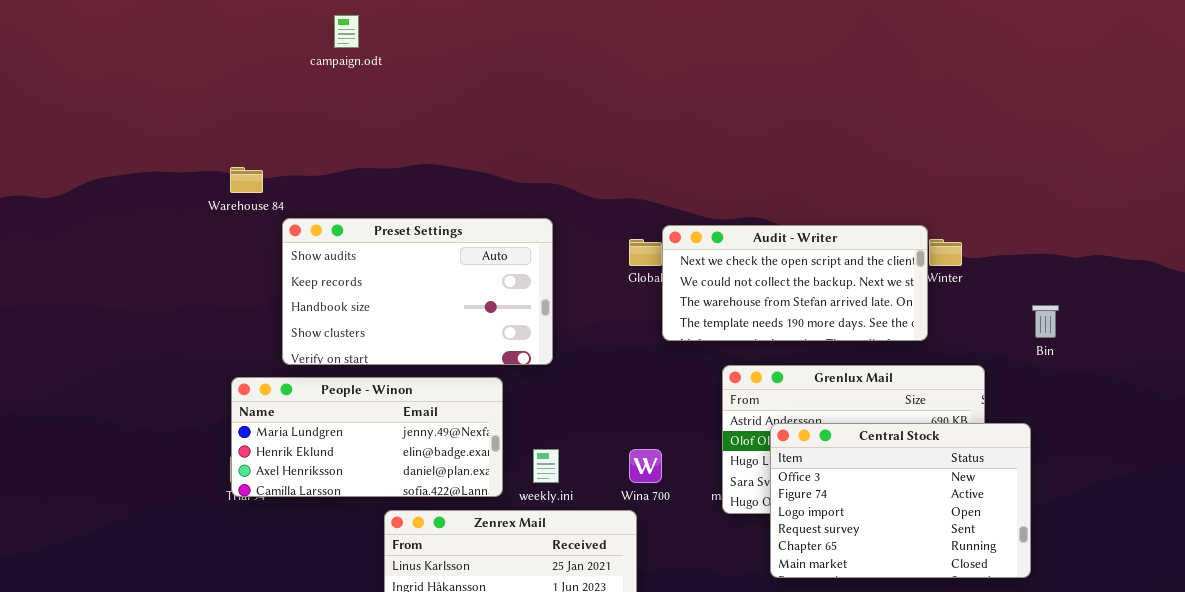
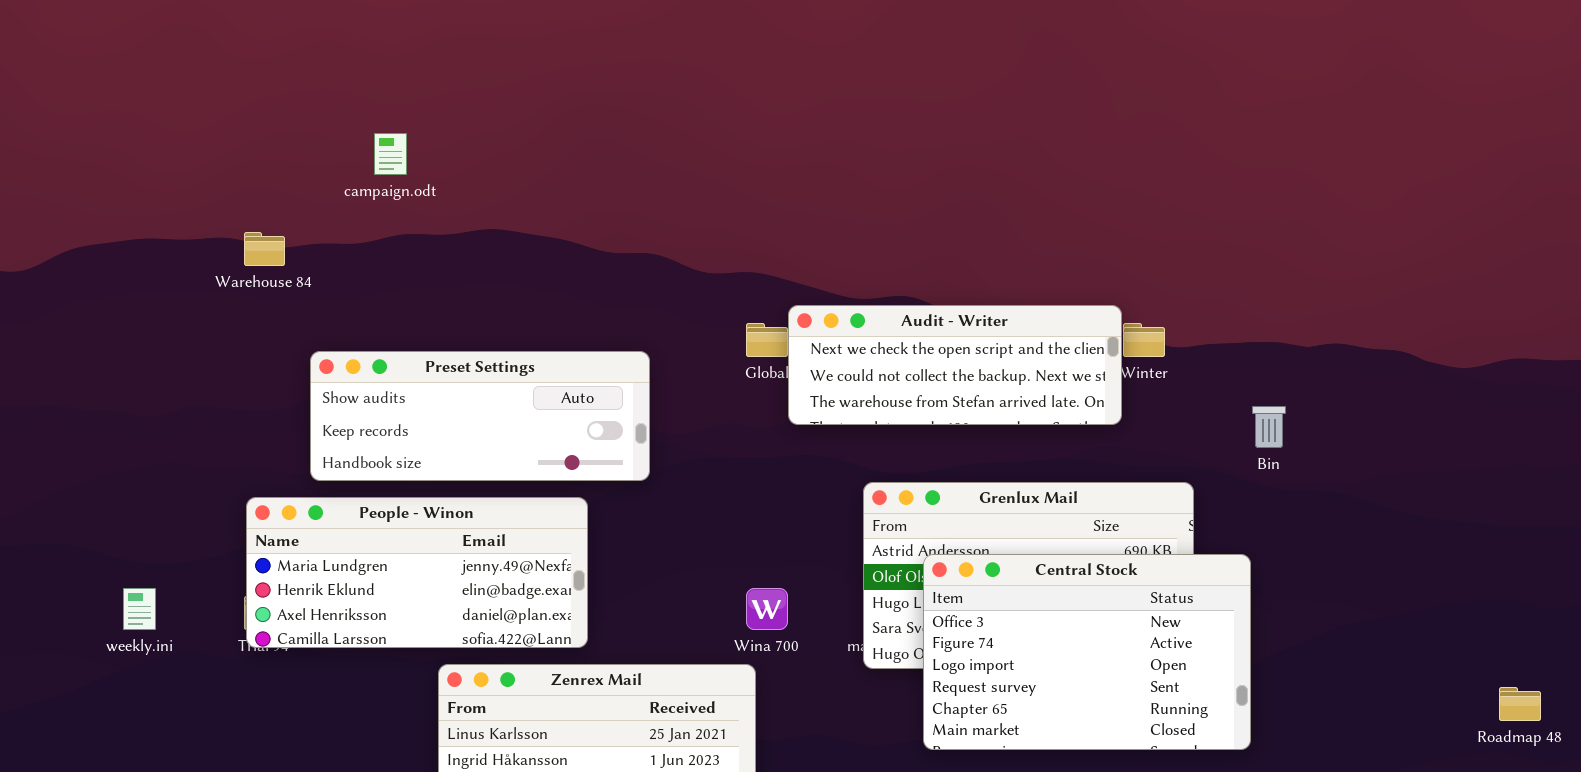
campaign.odt: [334,15,359,48] -> [374,133,407,175], moved
Preset Settings: [282,218,553,365] -> [310,351,650,481], resized
Audit - Writer: [662,225,928,341] -> [788,305,1122,425], resized
weekly.ini: [533,449,559,483] -> [123,588,156,630], moved

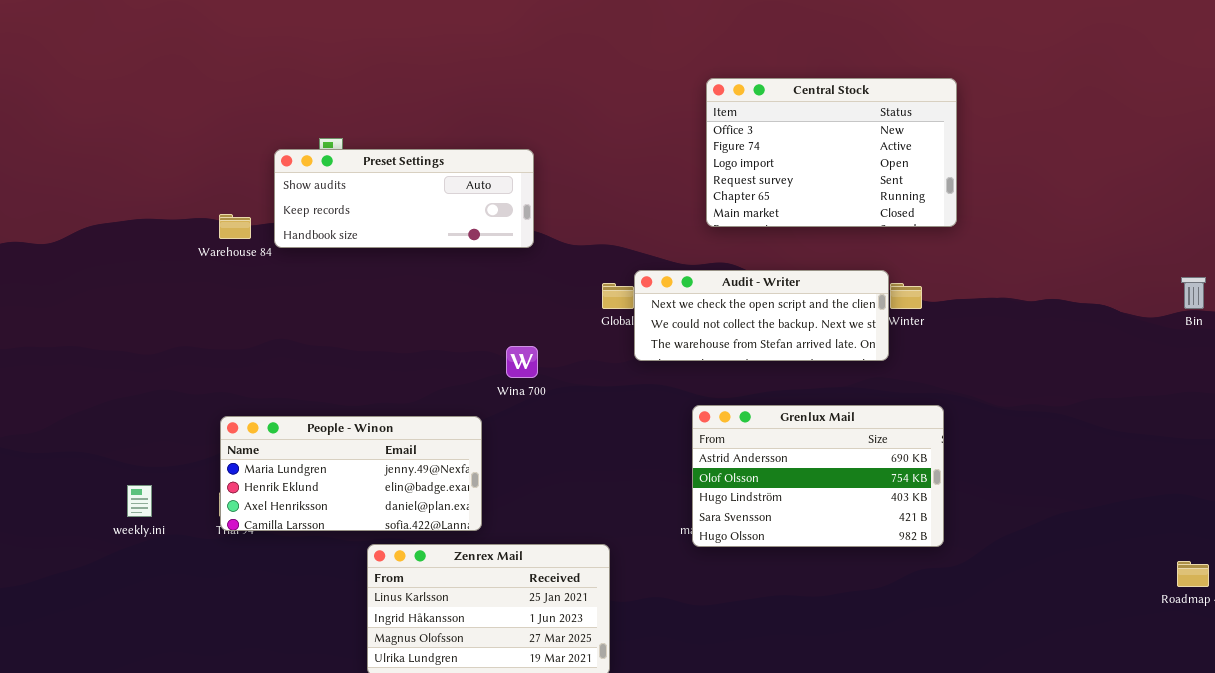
Preset Settings: [310,351,650,481] -> [274,149,534,248], moved
Bin: [1252,406,1286,448] -> [1181,277,1206,309], moved
Central Stock: [923,554,1251,750] -> [706,78,957,227], moved
Wina 700: [746,588,788,630] -> [506,346,538,378], moved

